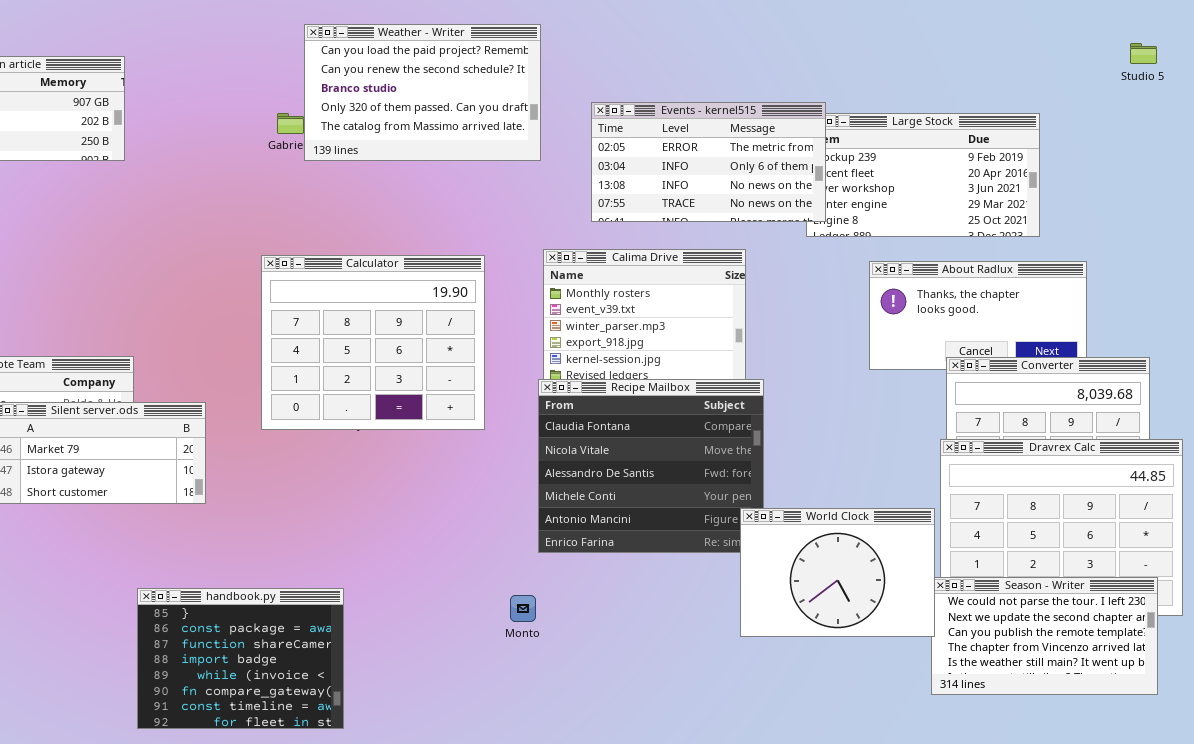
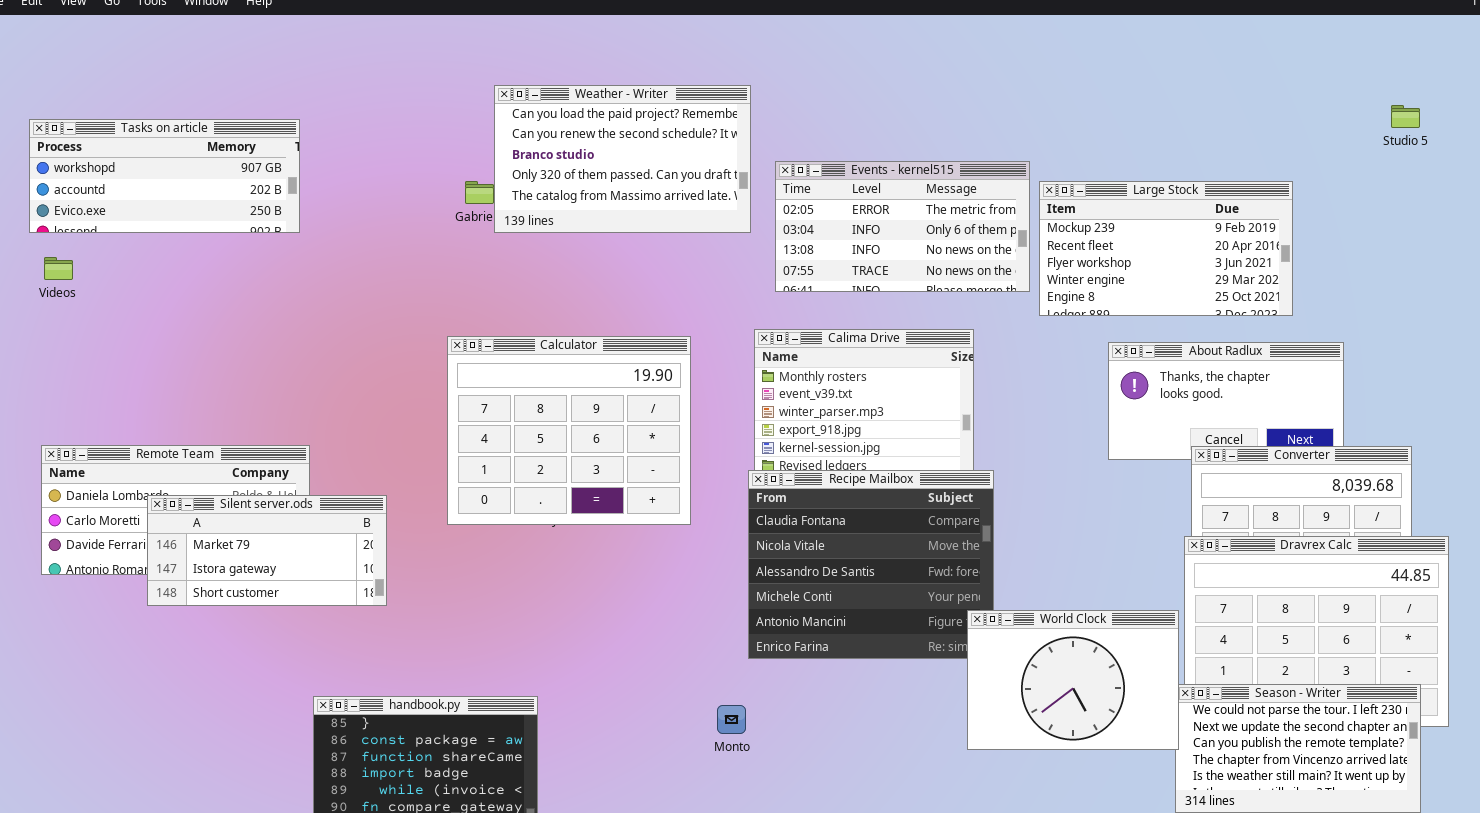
Events - kernel515: [591,102,826,222] -> [775,161,1030,292], moved

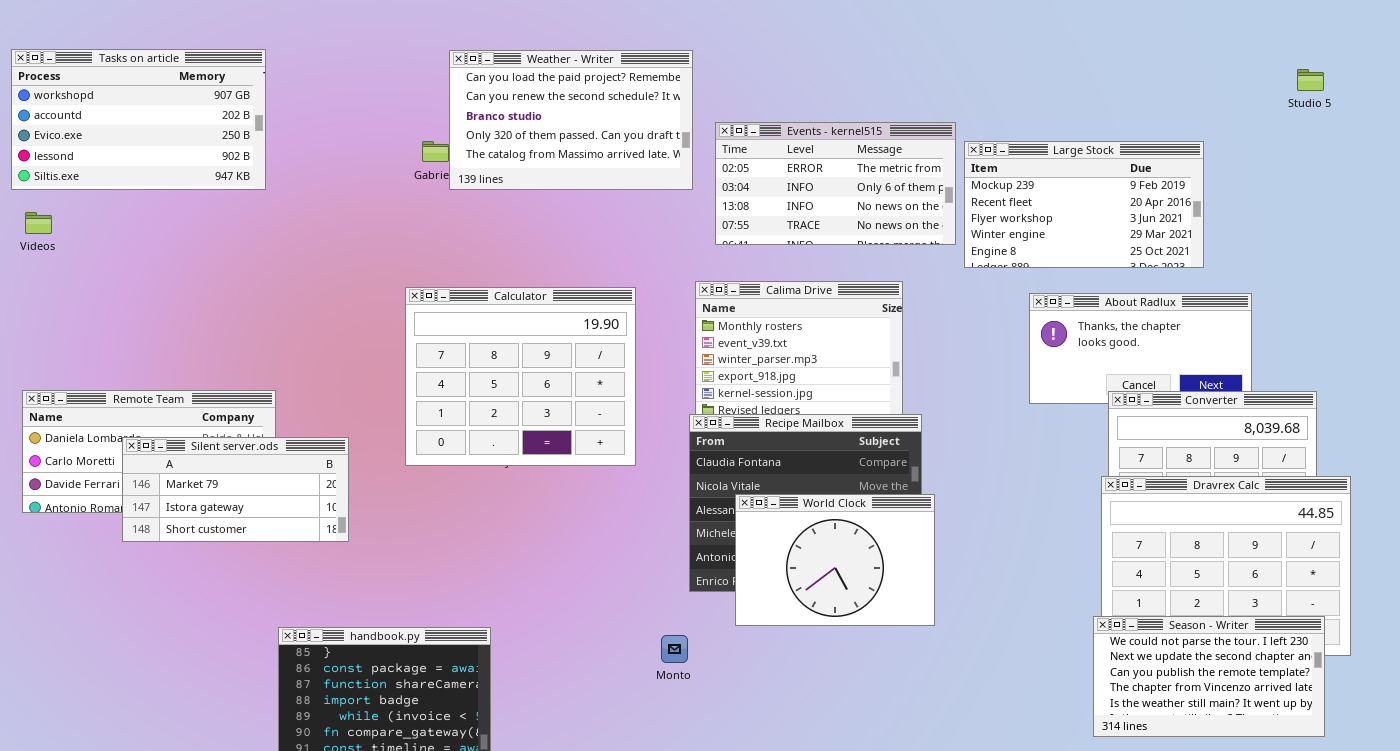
Tasks on article: [29,119,300,233] -> [11,49,266,190], resized
World Clock: [967,610,1179,750] -> [735,494,935,626], moved

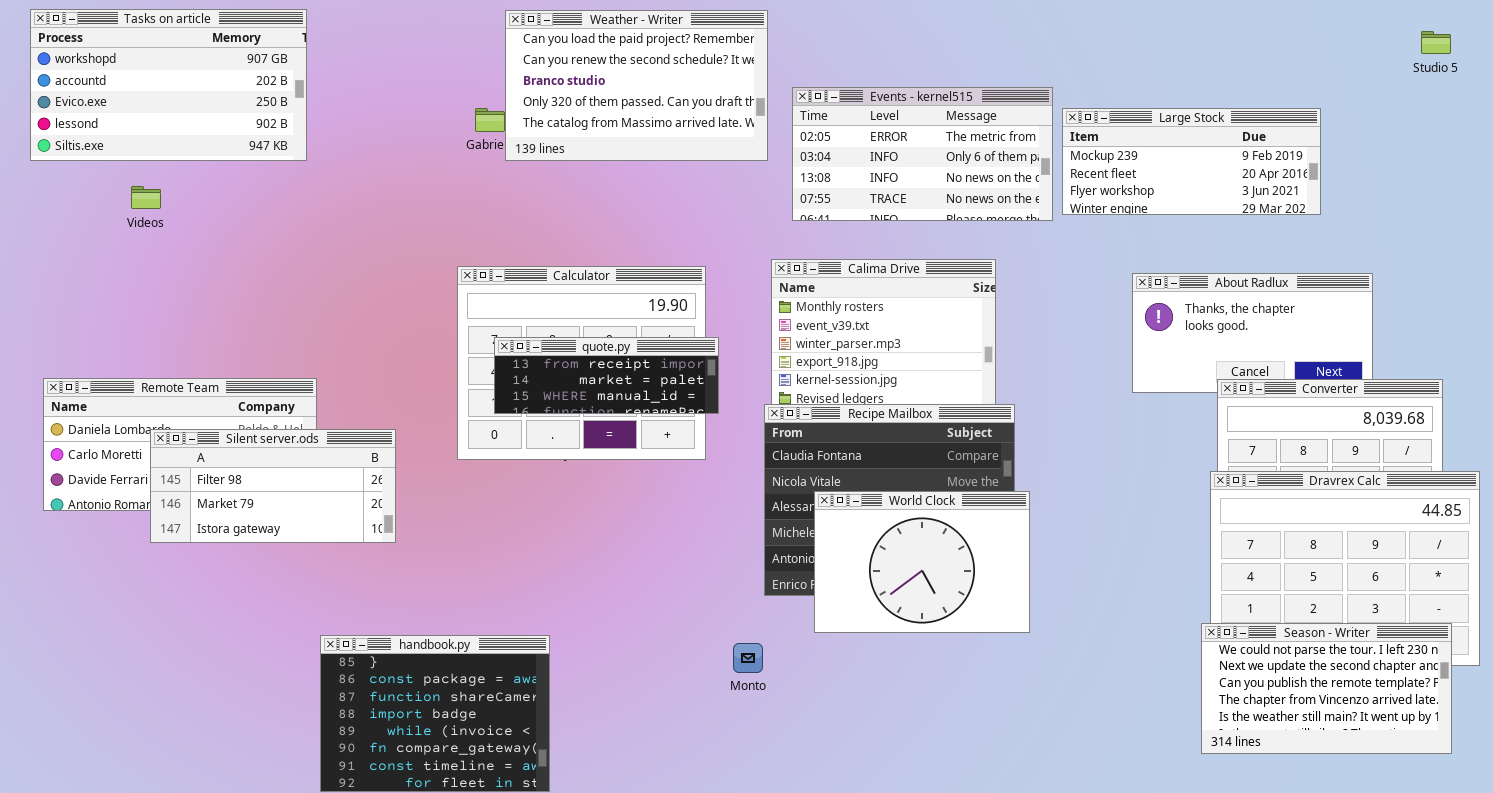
Large Stock: [964,141,1204,268] -> [1062,108,1321,215], resized
Videos: [25,212,52,234] -> [131,186,161,209], moved
quote.py: none -> [494,337,719,414], opened
Silent server.ods: [122,437,349,542] -> [150,429,396,543], scrolled up 1 row

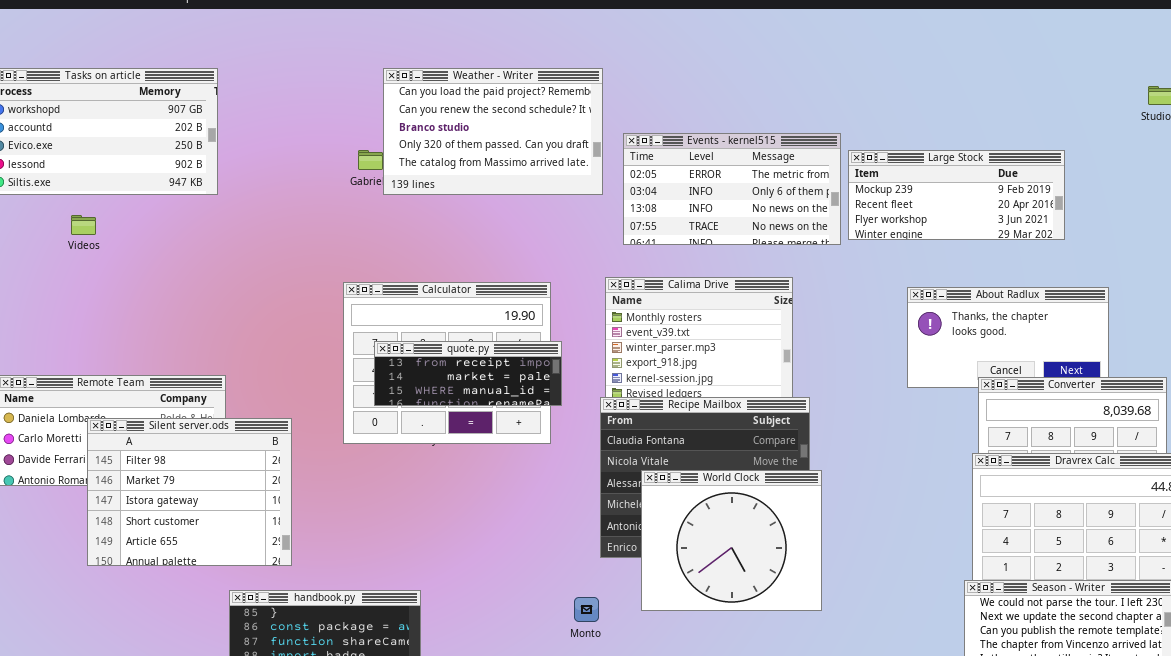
Silent server.ods: [150,429,396,543] -> [87,418,292,566], resized
World Clock: [814,491,1030,633] -> [641,470,822,611], resized

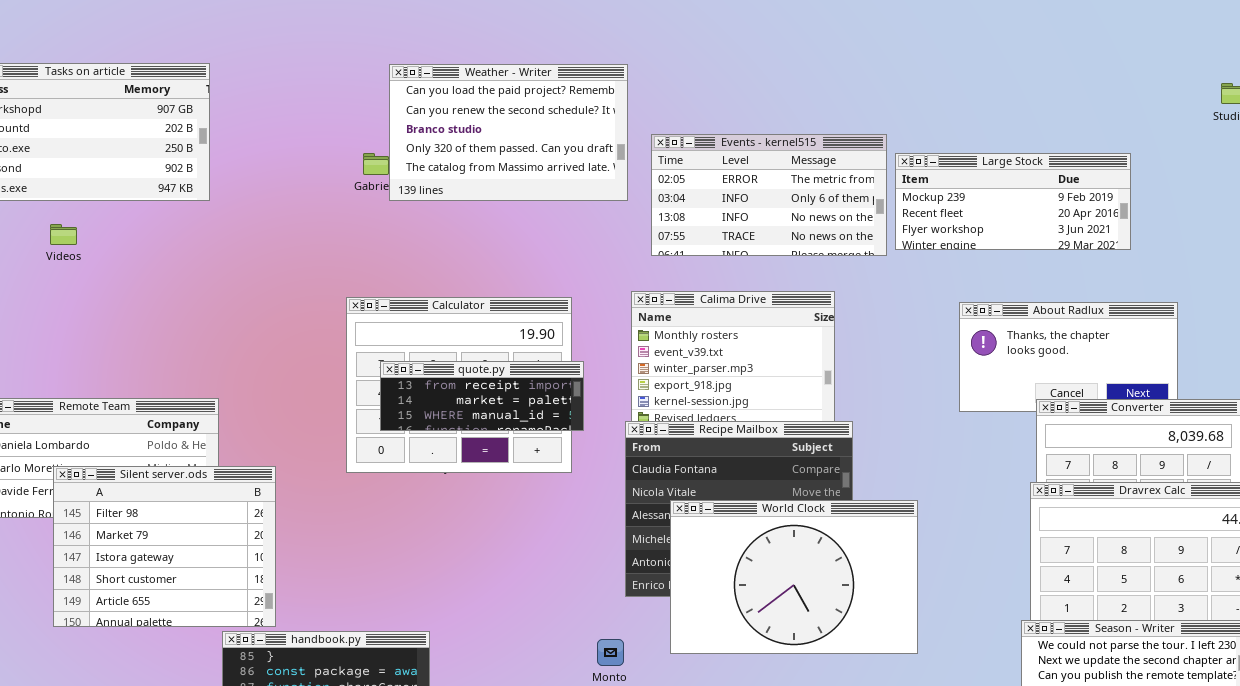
Silent server.ods: [87,418,292,566] -> [53,466,276,627], moved
World Clock: [641,470,822,611] -> [670,500,918,654], resized

